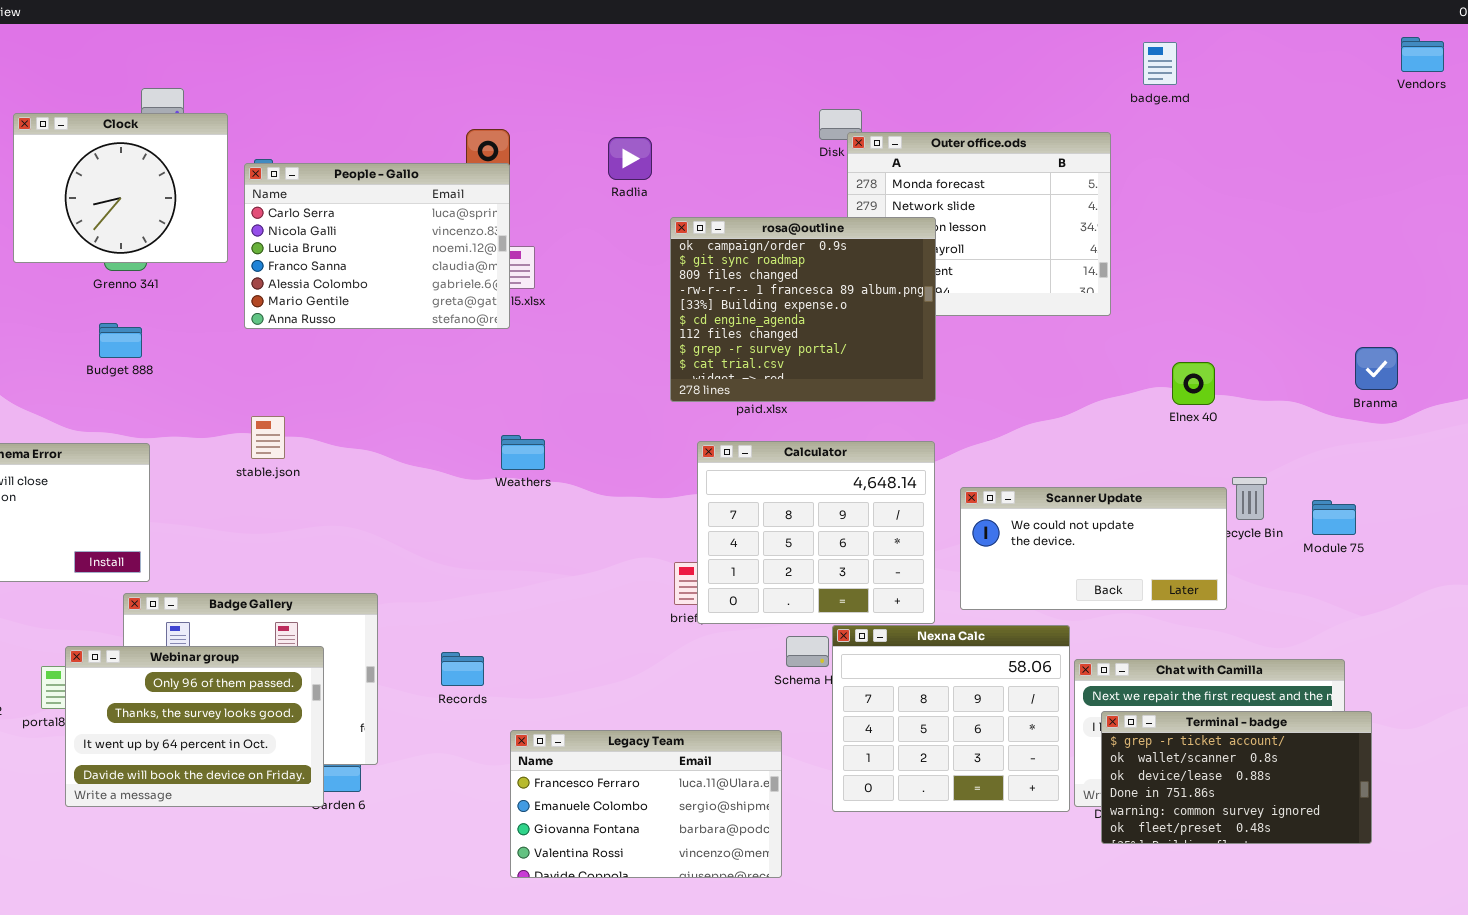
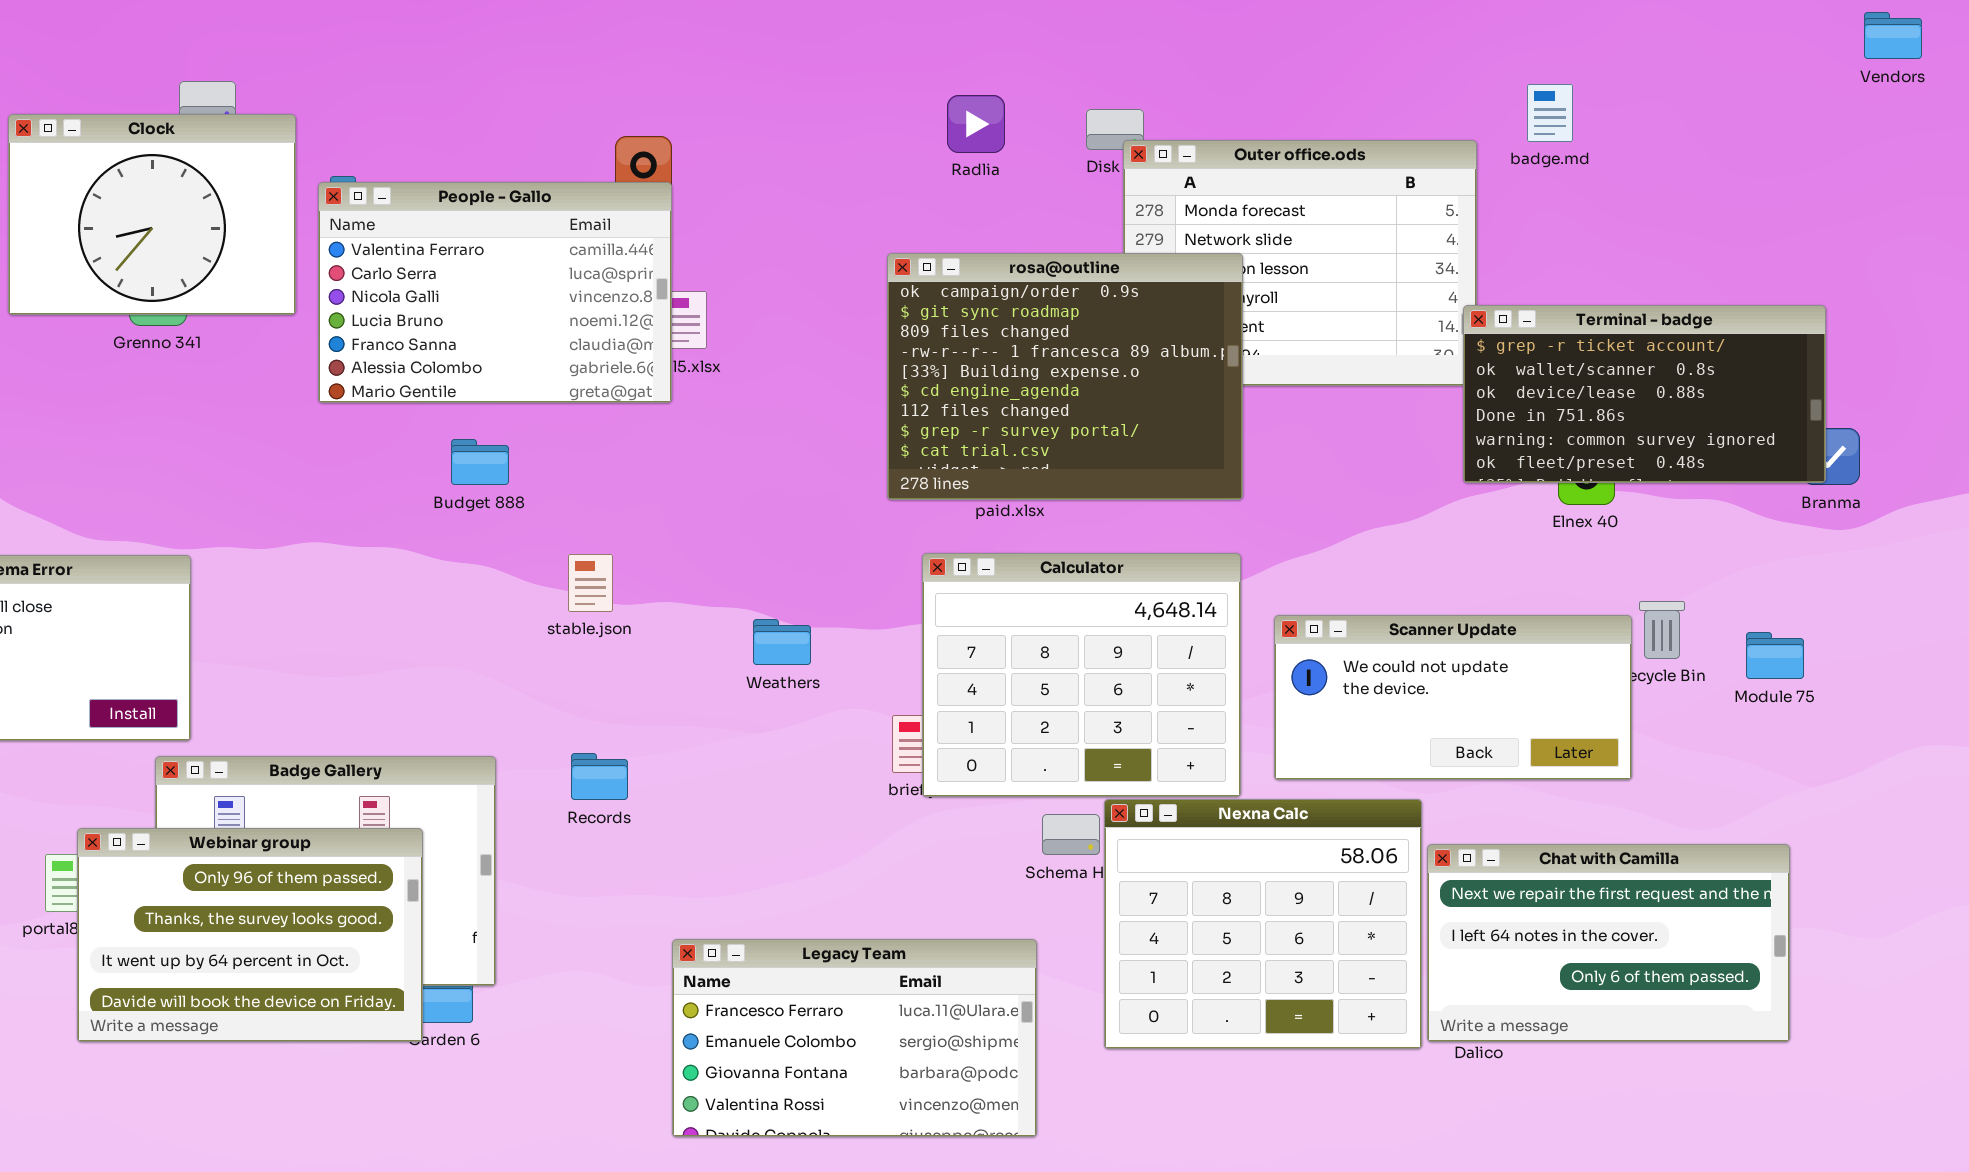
badge.md: [1143,42,1177,85] -> [1527,84,1573,142], moved
Radlia: [608,137,652,180] -> [947,95,1005,153], moved
People - Gallo: [244,163,510,329] -> [318,182,672,403], scrolled up 1 row
Budget 888: [99,323,142,358] -> [451,439,509,485], moved
stable.json: [251,416,285,459] -> [568,554,613,612], moved
Weathers: [501,435,545,470] -> [753,619,811,665], moved
Records: [441,652,484,686] -> [571,753,628,800], moved
Terminal - badge: [1101,711,1372,844] -> [1463,305,1826,483], moved

